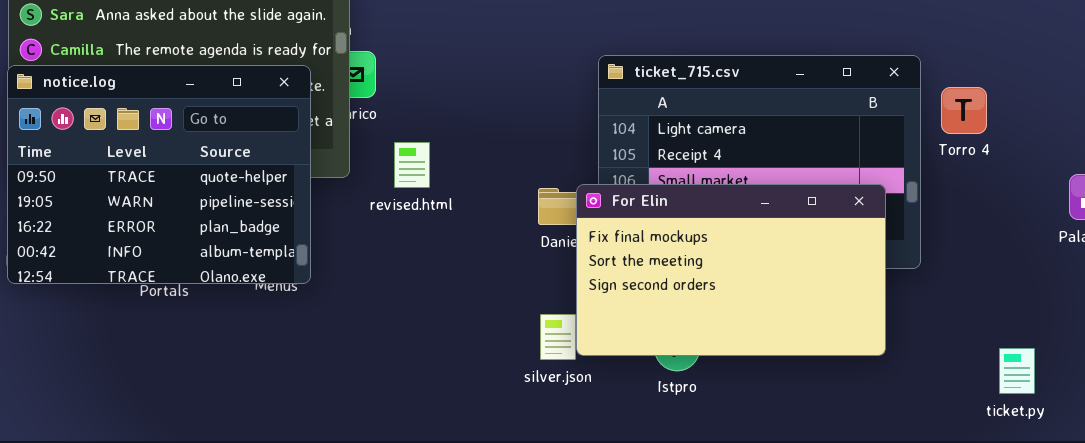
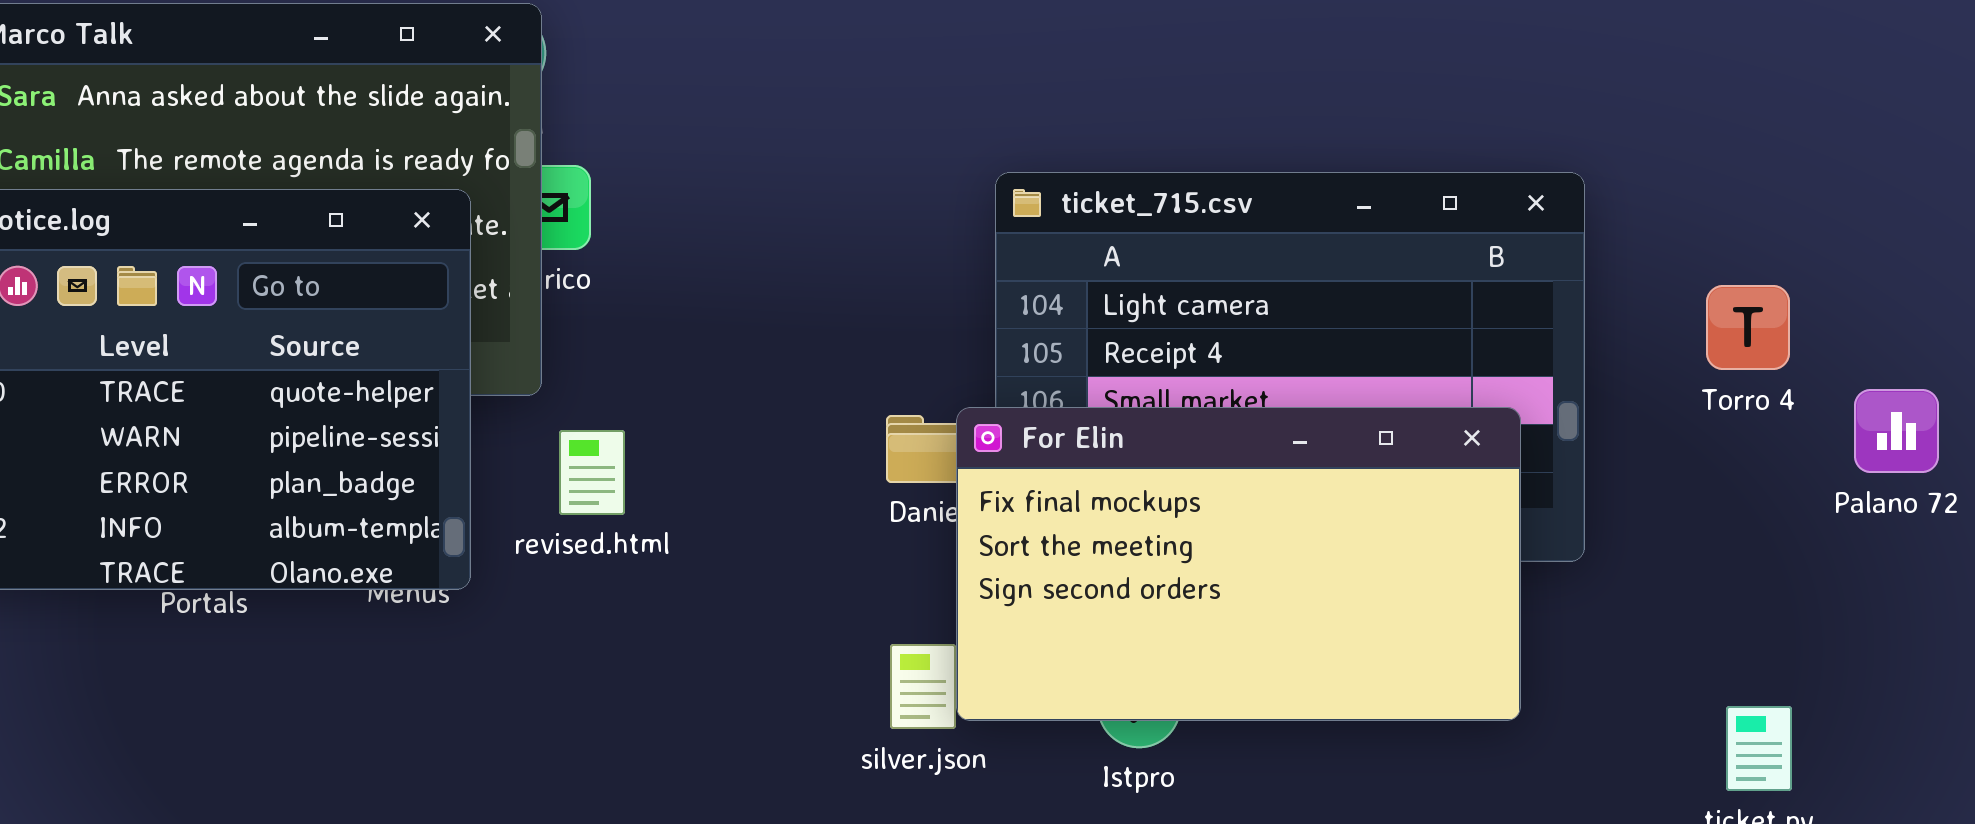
Torro 4: [941,87,987,134] -> [1706,285,1790,370], moved
revised.html: [394,142,430,188] -> [559,430,625,515], moved

